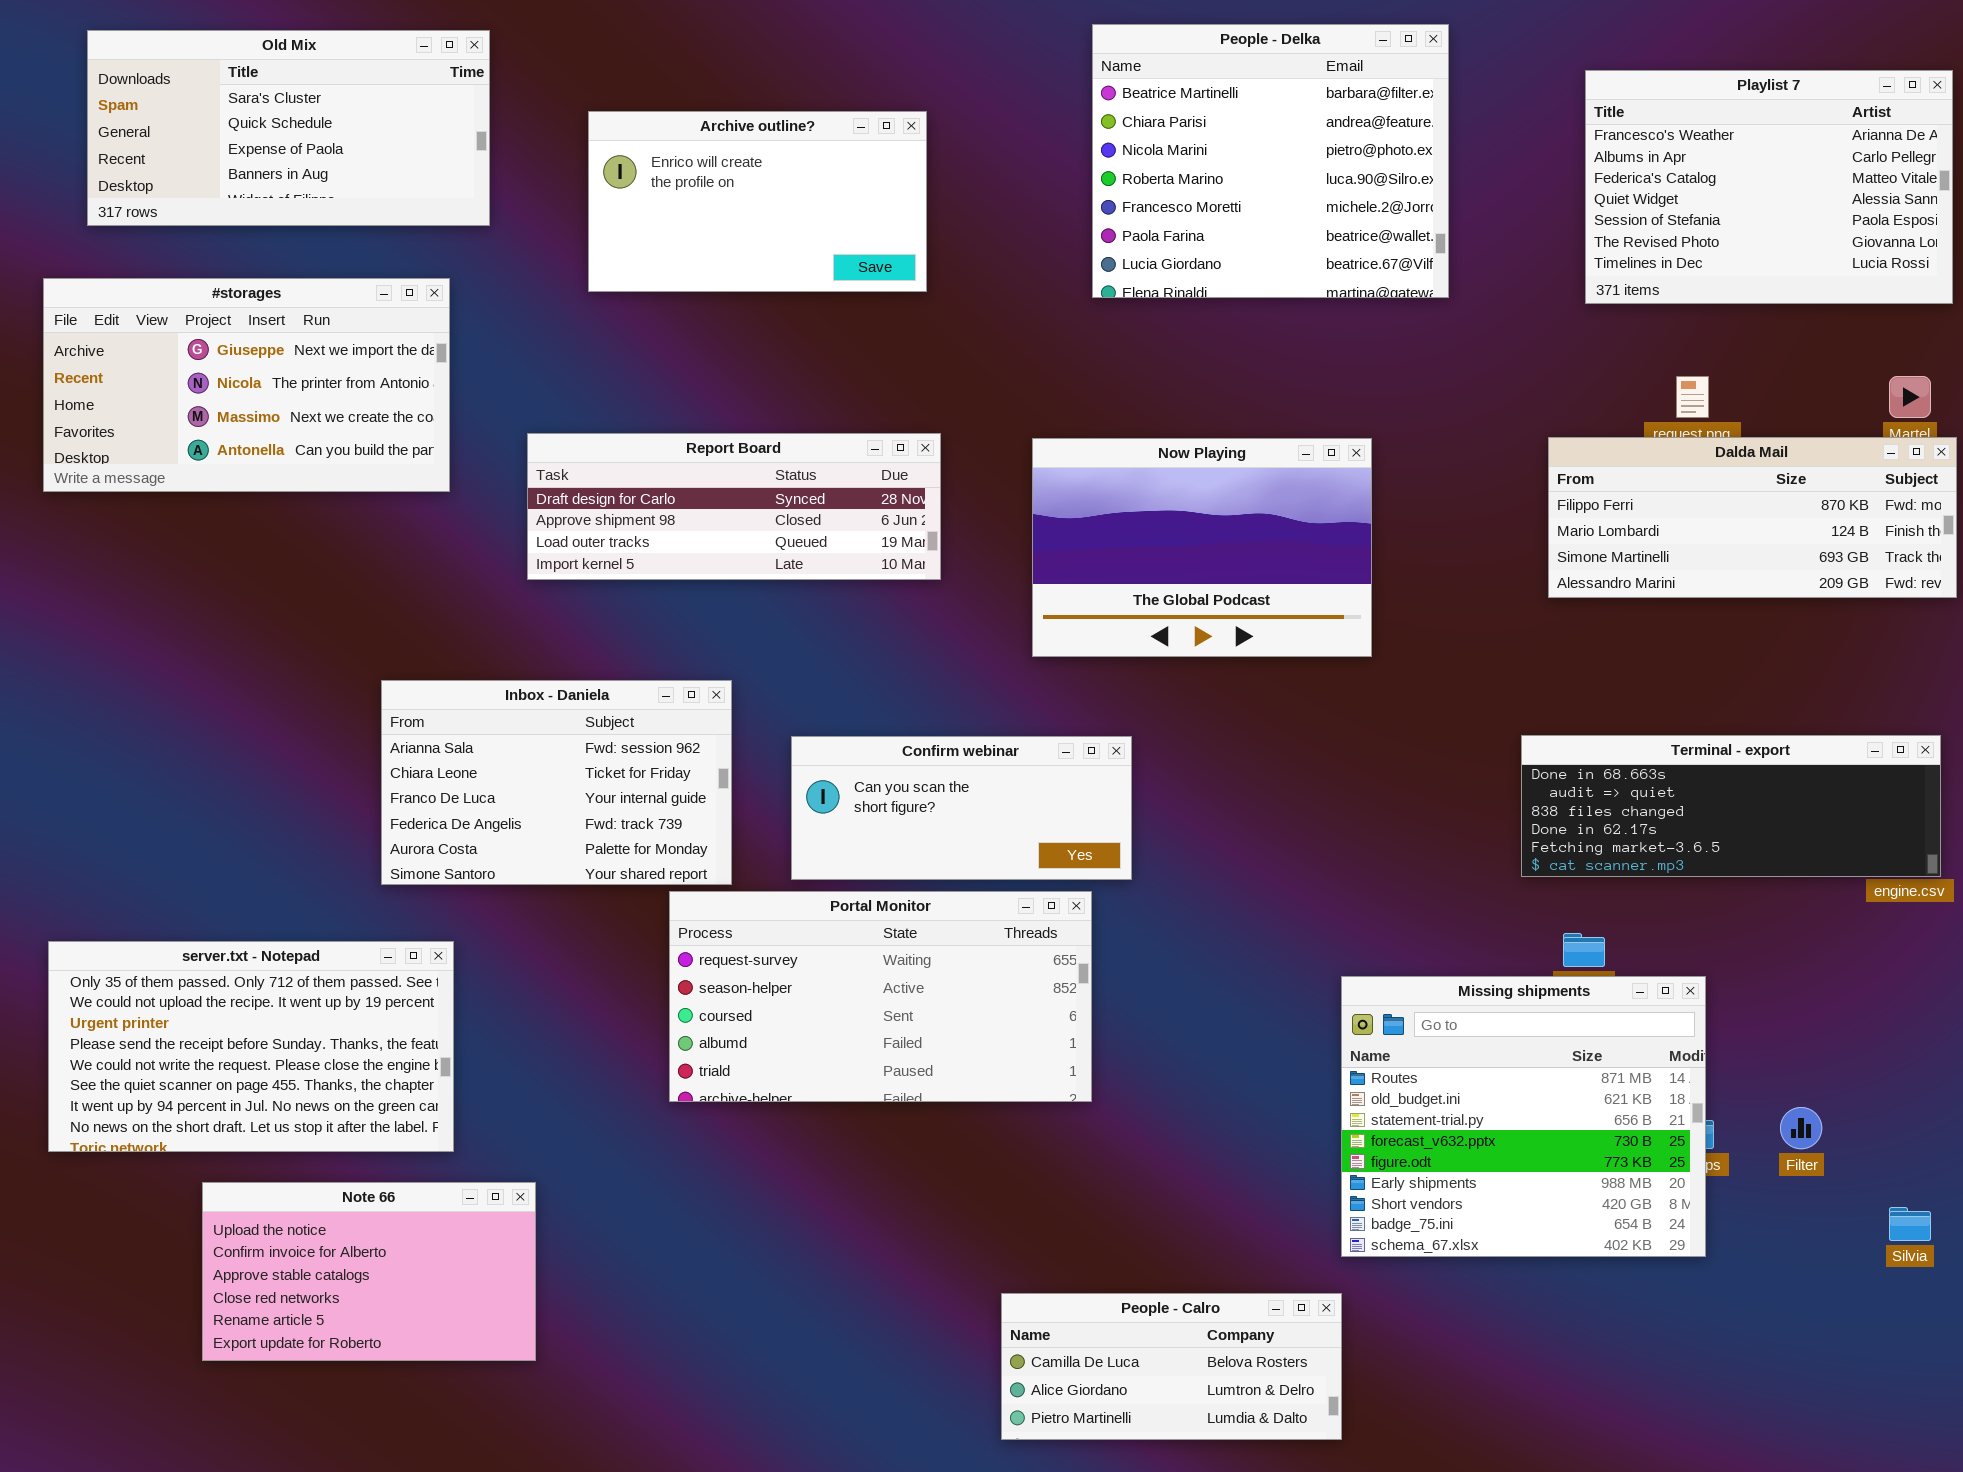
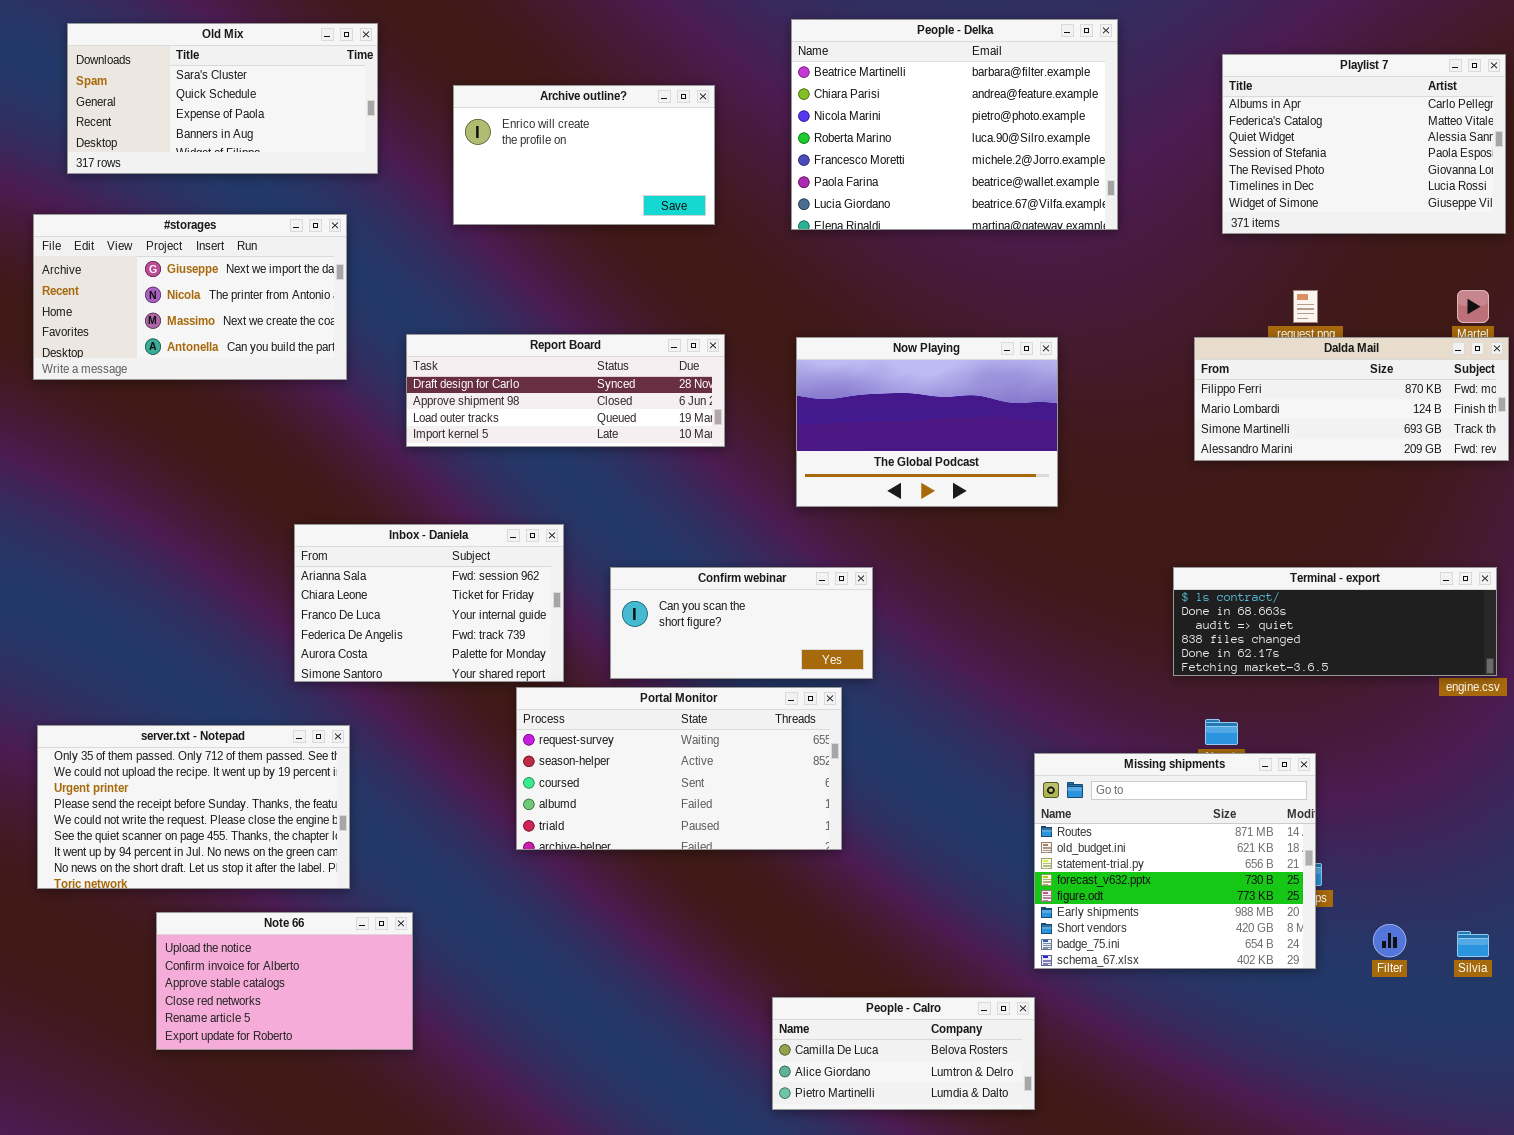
People - Delka: [1092,24,1449,298] -> [791,19,1118,230], resized
Playlist 7: [1585,70,1953,304] -> [1222,54,1506,234], scrolled down 1 row
Terminal - export: [1521,735,1941,877] -> [1173,567,1497,676], scrolled up 1 row
Filter: [1780,1107,1822,1149] -> [1373,924,1406,957], moved

